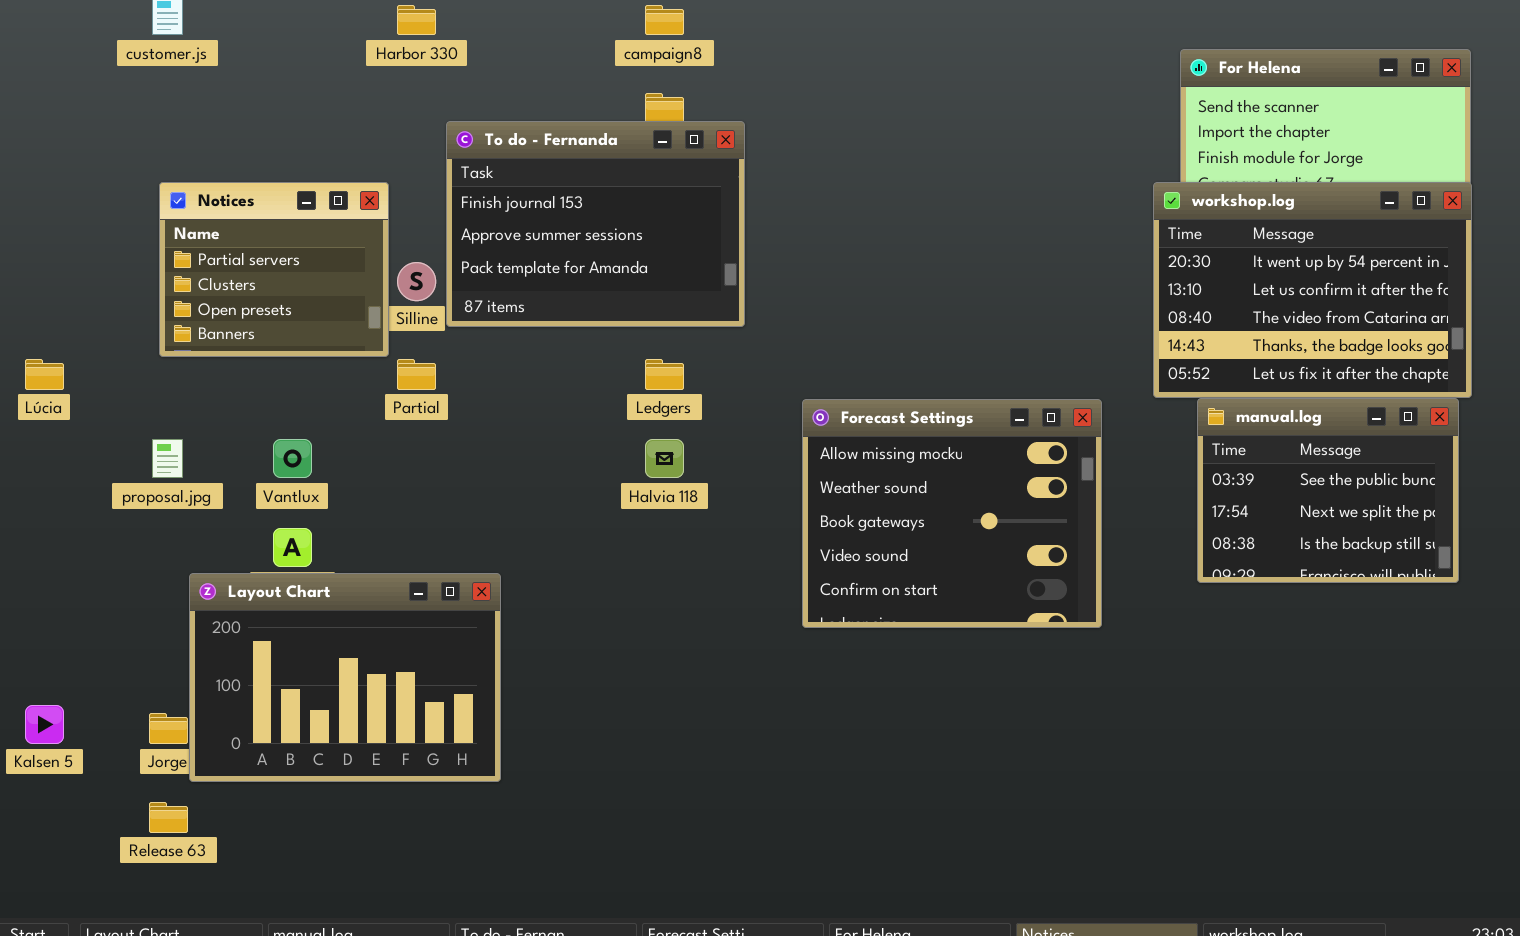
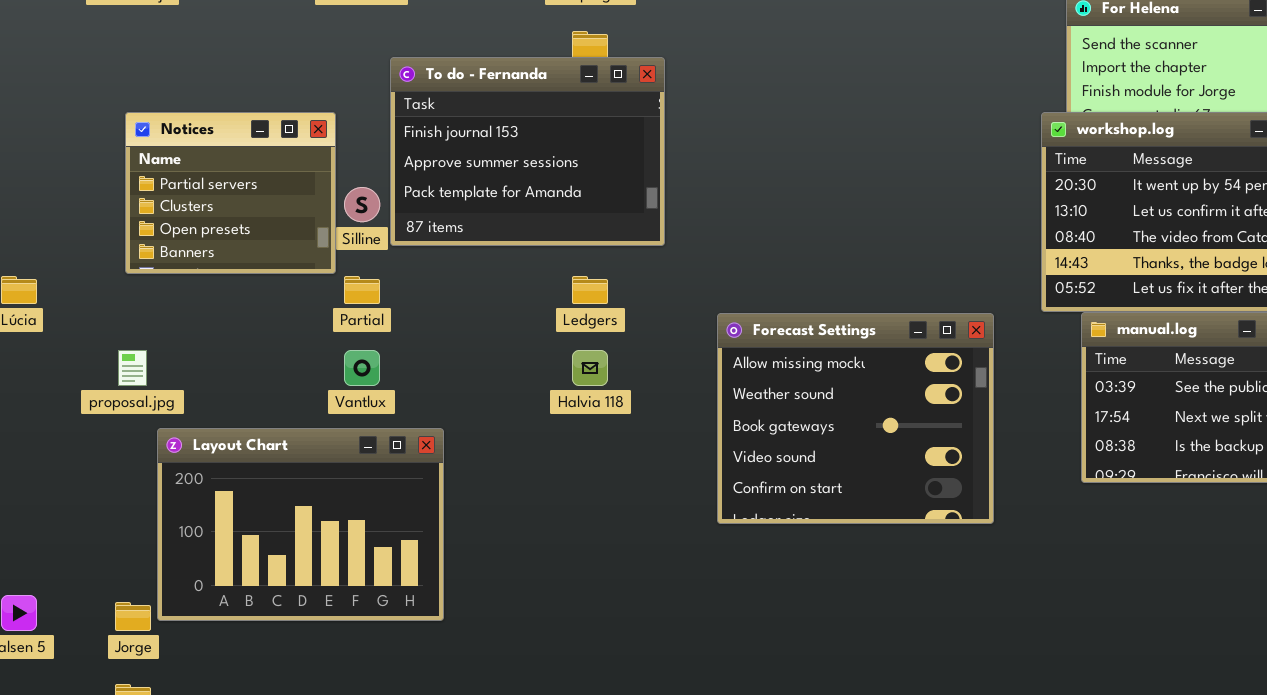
Vantlux: [273,439,312,478] -> [344,350,380,386], moved
Layout Chart: [189,573,501,782] -> [157,428,444,621], moved

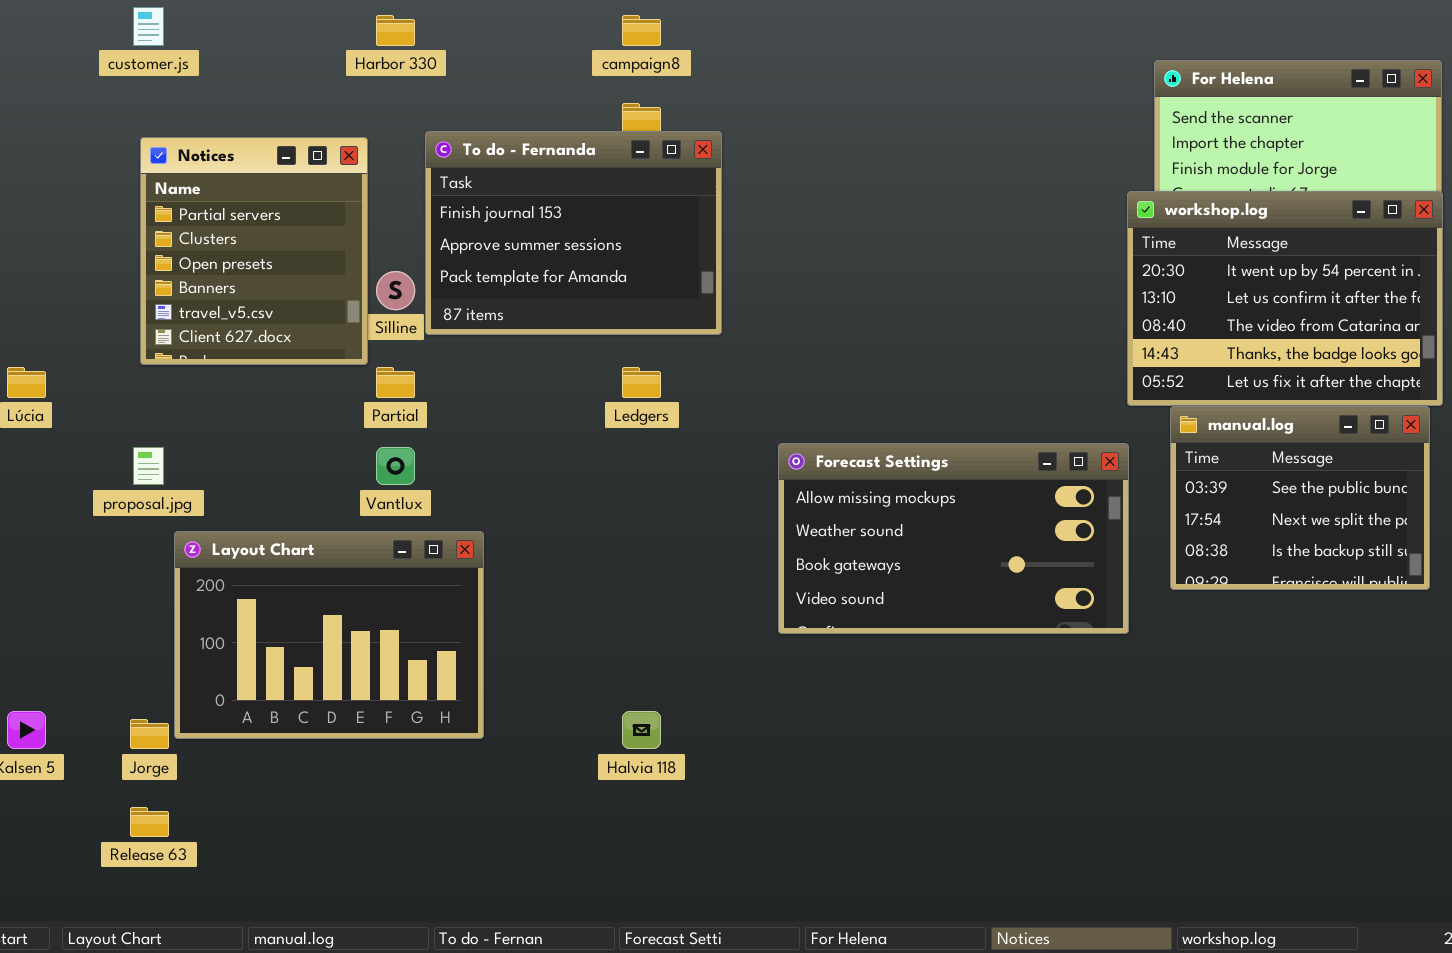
Notices: [125,112,336,274] -> [140,137,368,365], resized
Forecast Settings: [717,313,994,524] -> [778,443,1129,634], resized
Halvia 118: [572,350,608,386] -> [622,711,661,749], moved

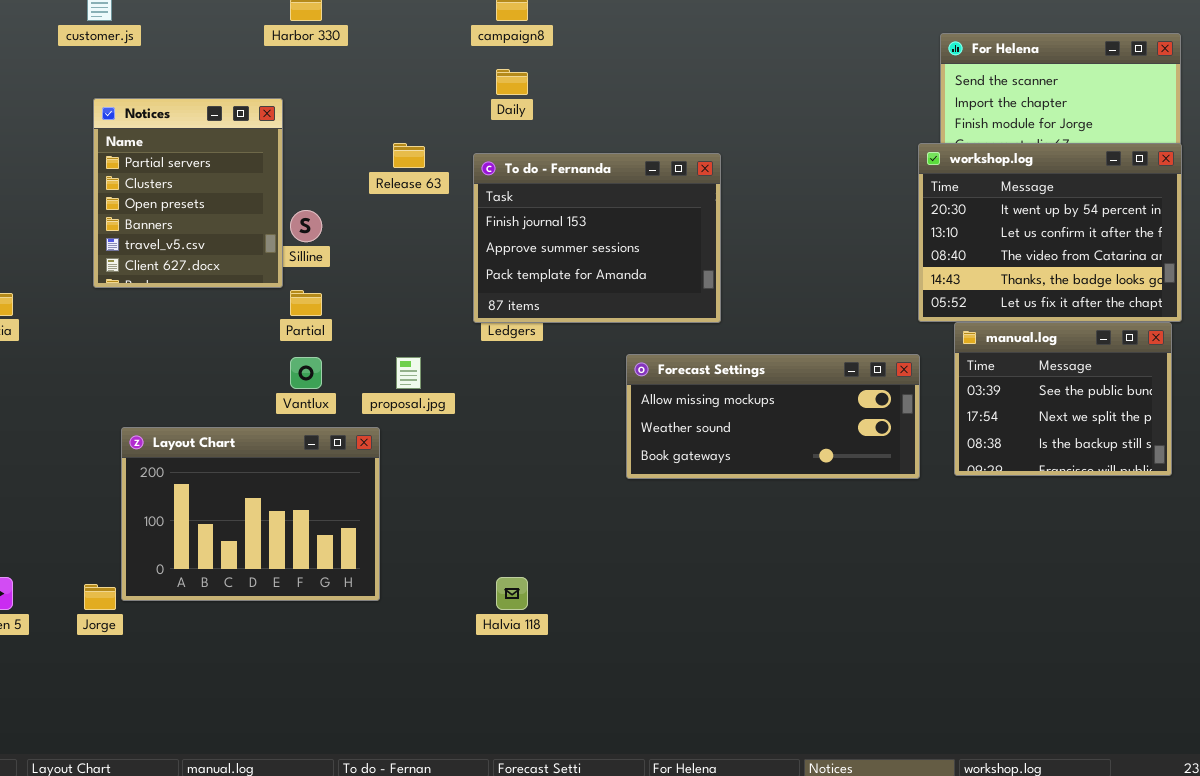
To do - Fernanda: [425,131,722,335] -> [473,153,721,323], moved
Forecast Settings: [778,443,1129,634] -> [626,354,920,479], resized
proposal.jpg: [133,447,164,485] -> [396,357,421,389], moved
Release 63: [130,807,169,837] -> [393,143,425,168], moved

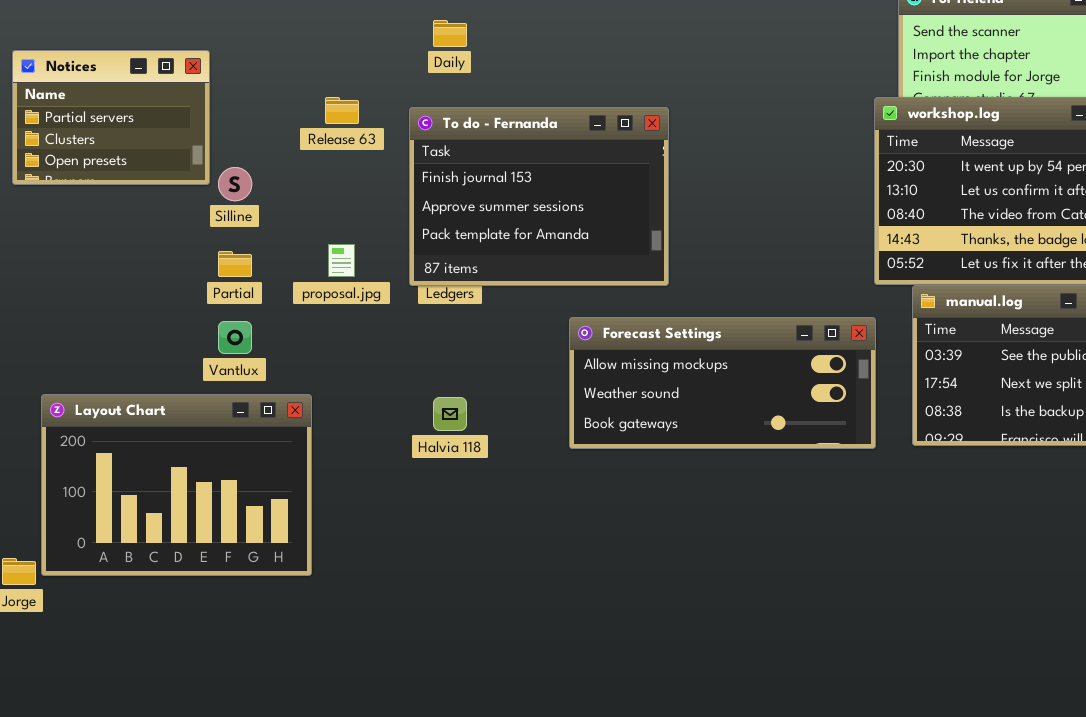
Notices: [93,98,283,288] -> [12,50,210,185], resized
proposal.jpg: [396,357,421,389] -> [328,244,355,277], moved
Halvia 118: [496,577,528,610] -> [433,397,467,431], moved

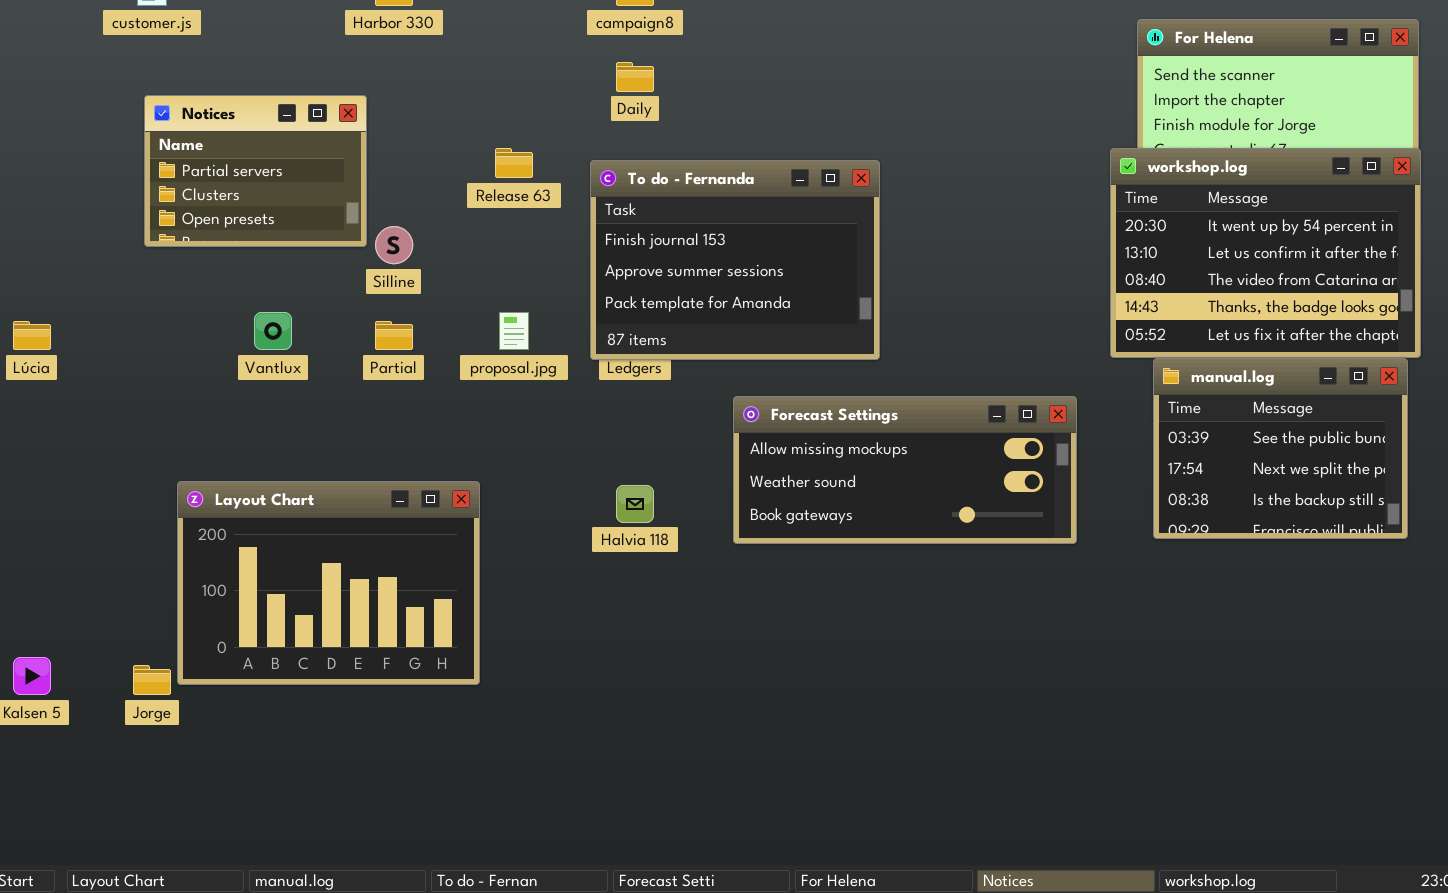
Forecast Settings: [569,317,876,449] -> [733,396,1077,544], moved
Vantlux: [218,321,252,354] -> [254,312,292,350], moved

